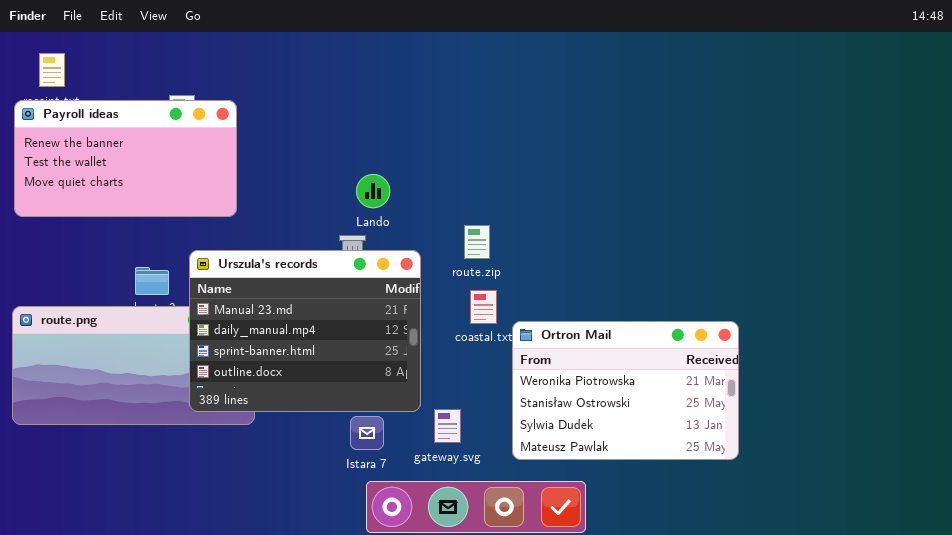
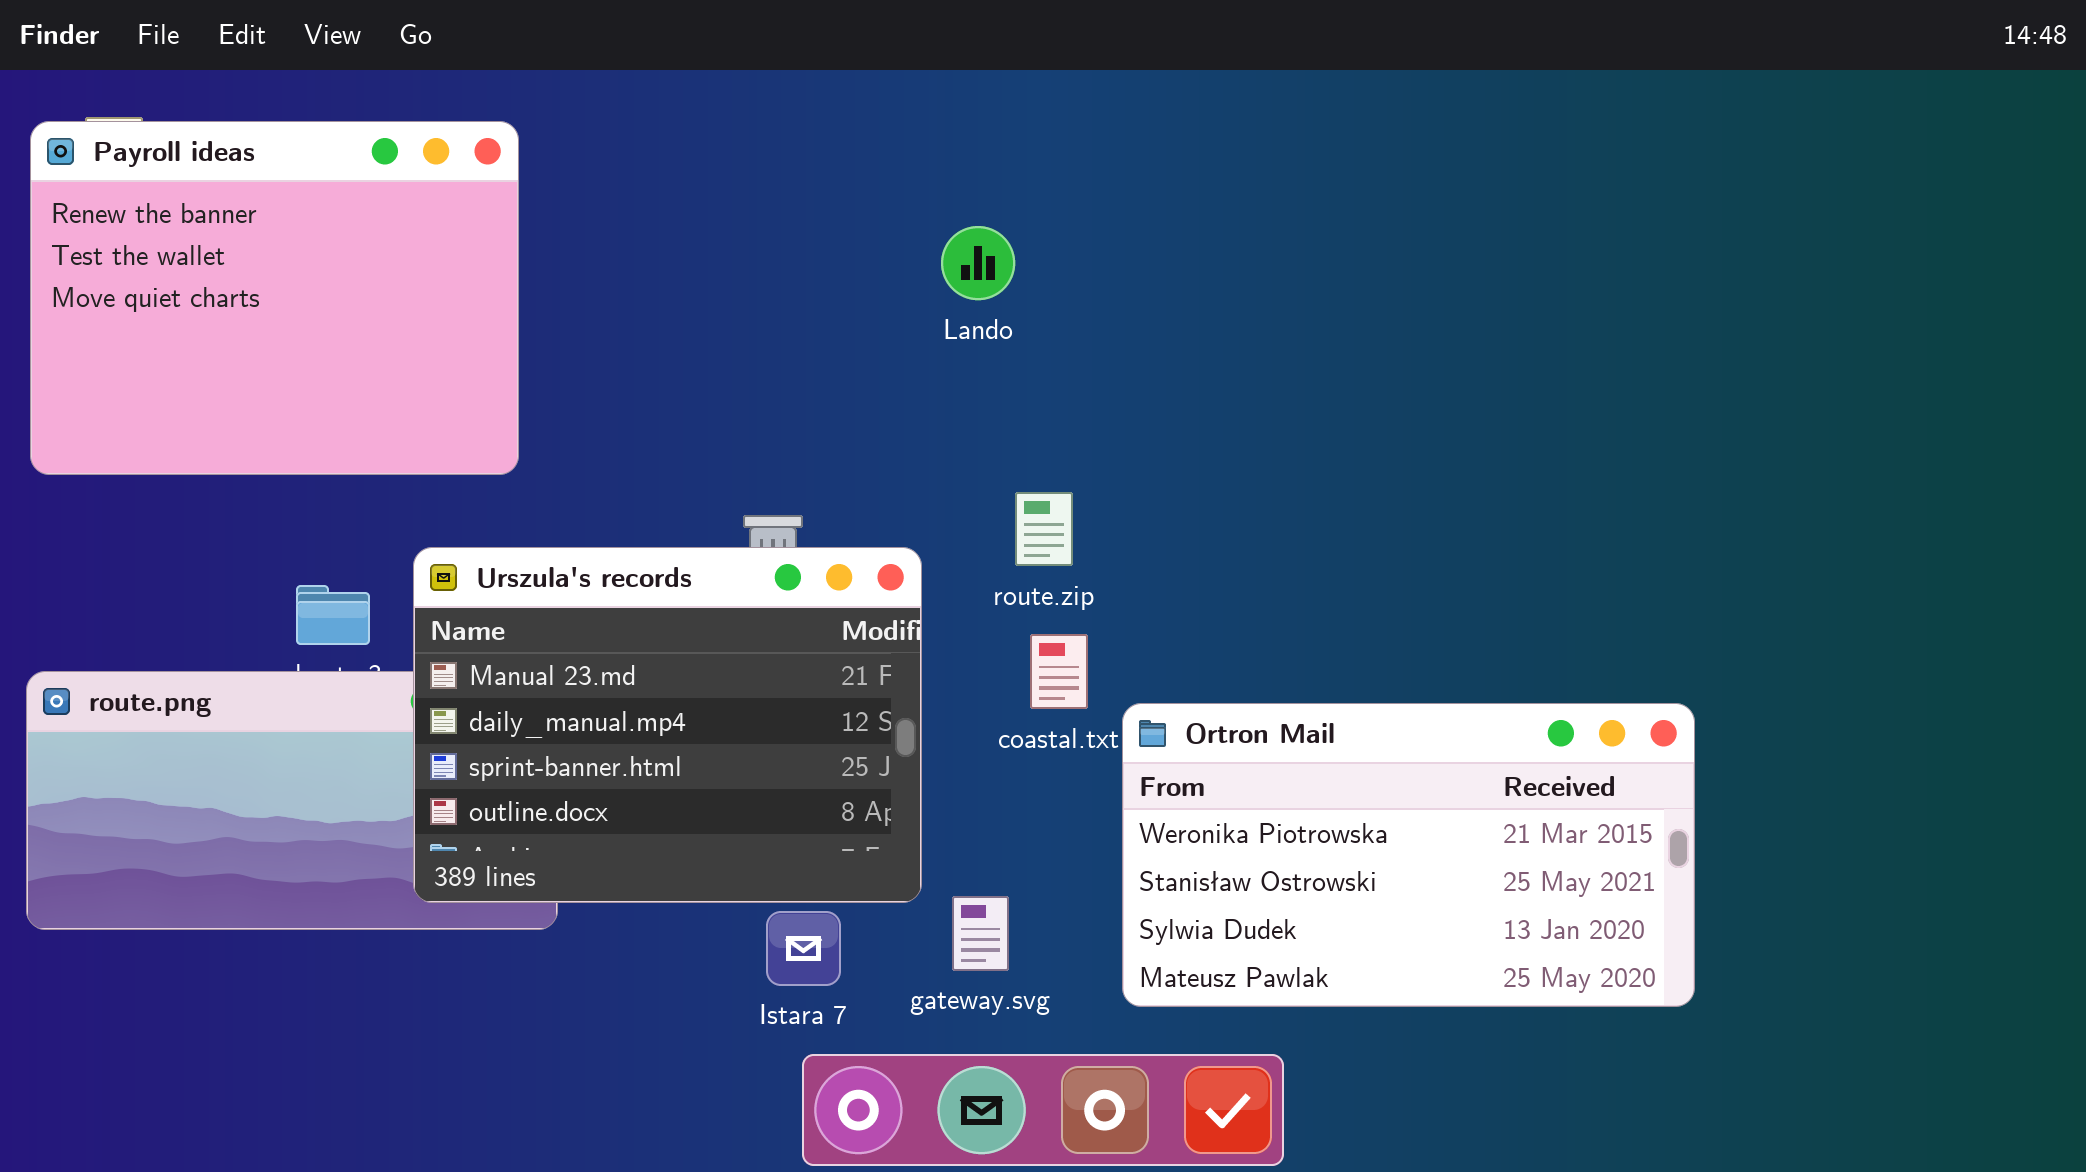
Payroll ideas: [14,100,237,217] -> [30,121,519,475], resized
Lando: [356,174,390,208] -> [941,226,1015,300], moved
Ortron Mail: [512,321,739,460] -> [1122,703,1695,1007], resized

